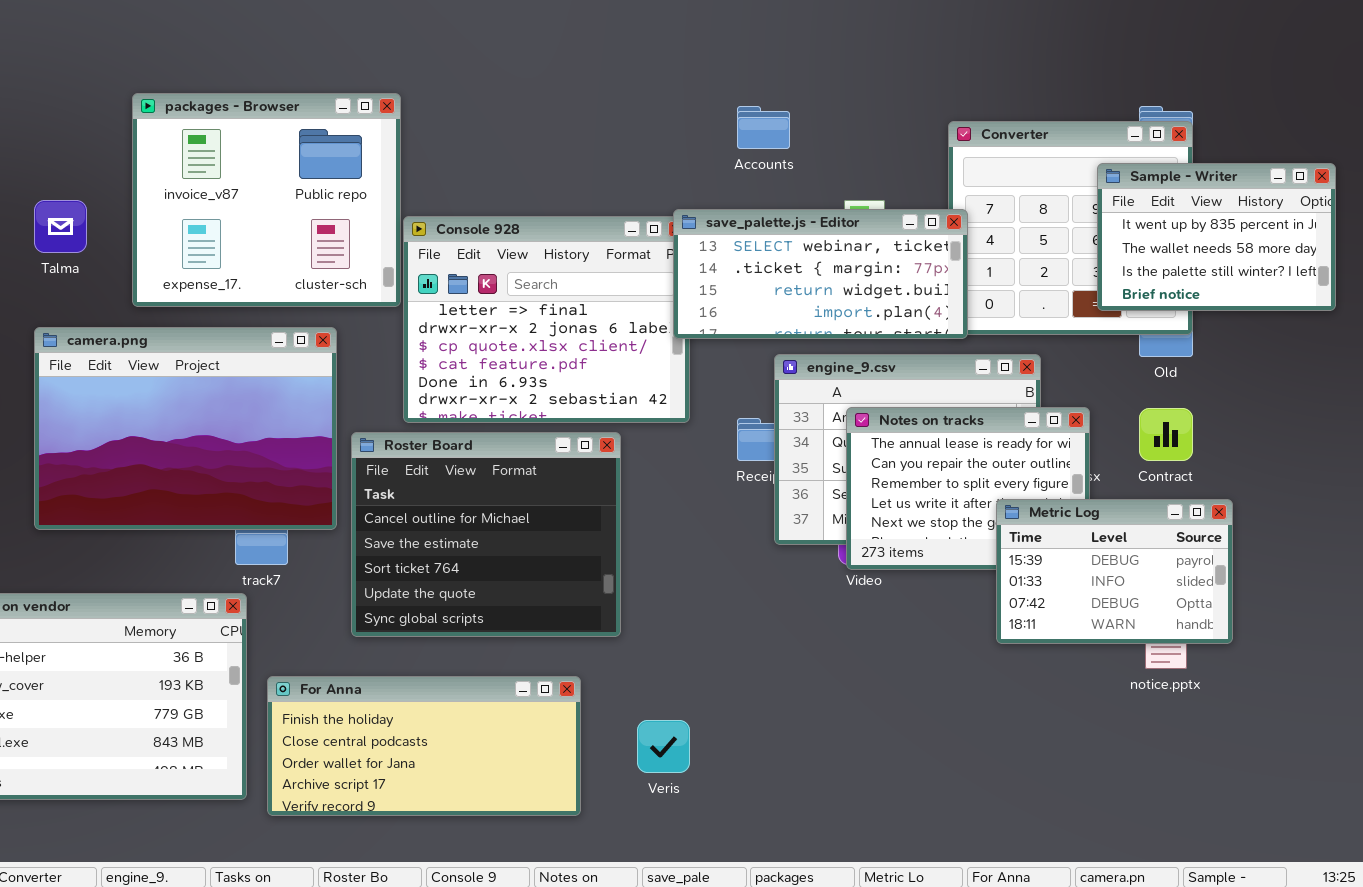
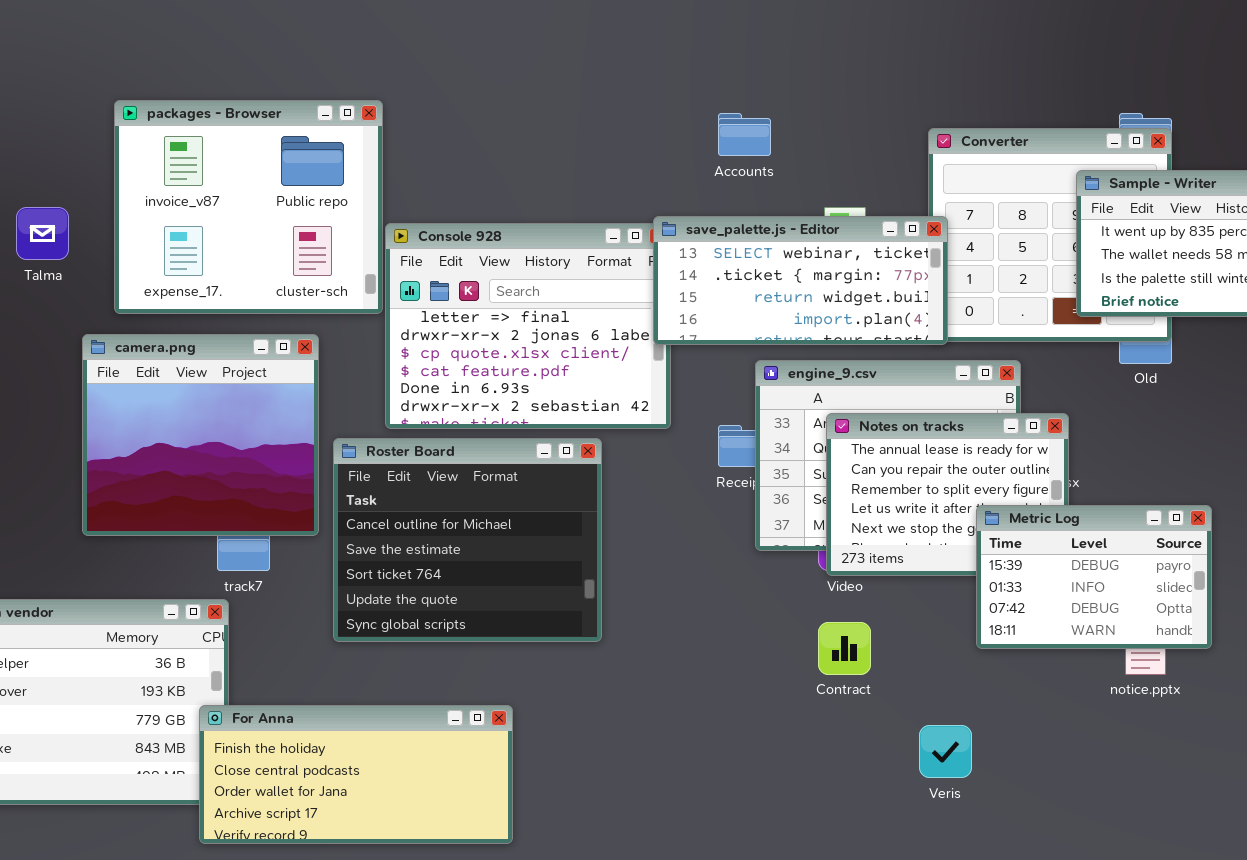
camera.png: [34,327,337,530] -> [82,334,319,536], resized
Contract: [1139,408,1193,461] -> [818,622,871,675], moved
For Anna: [267,676,581,816] -> [199,705,513,844], moved
Veris: [637,720,690,773] -> [919,725,972,778], moved

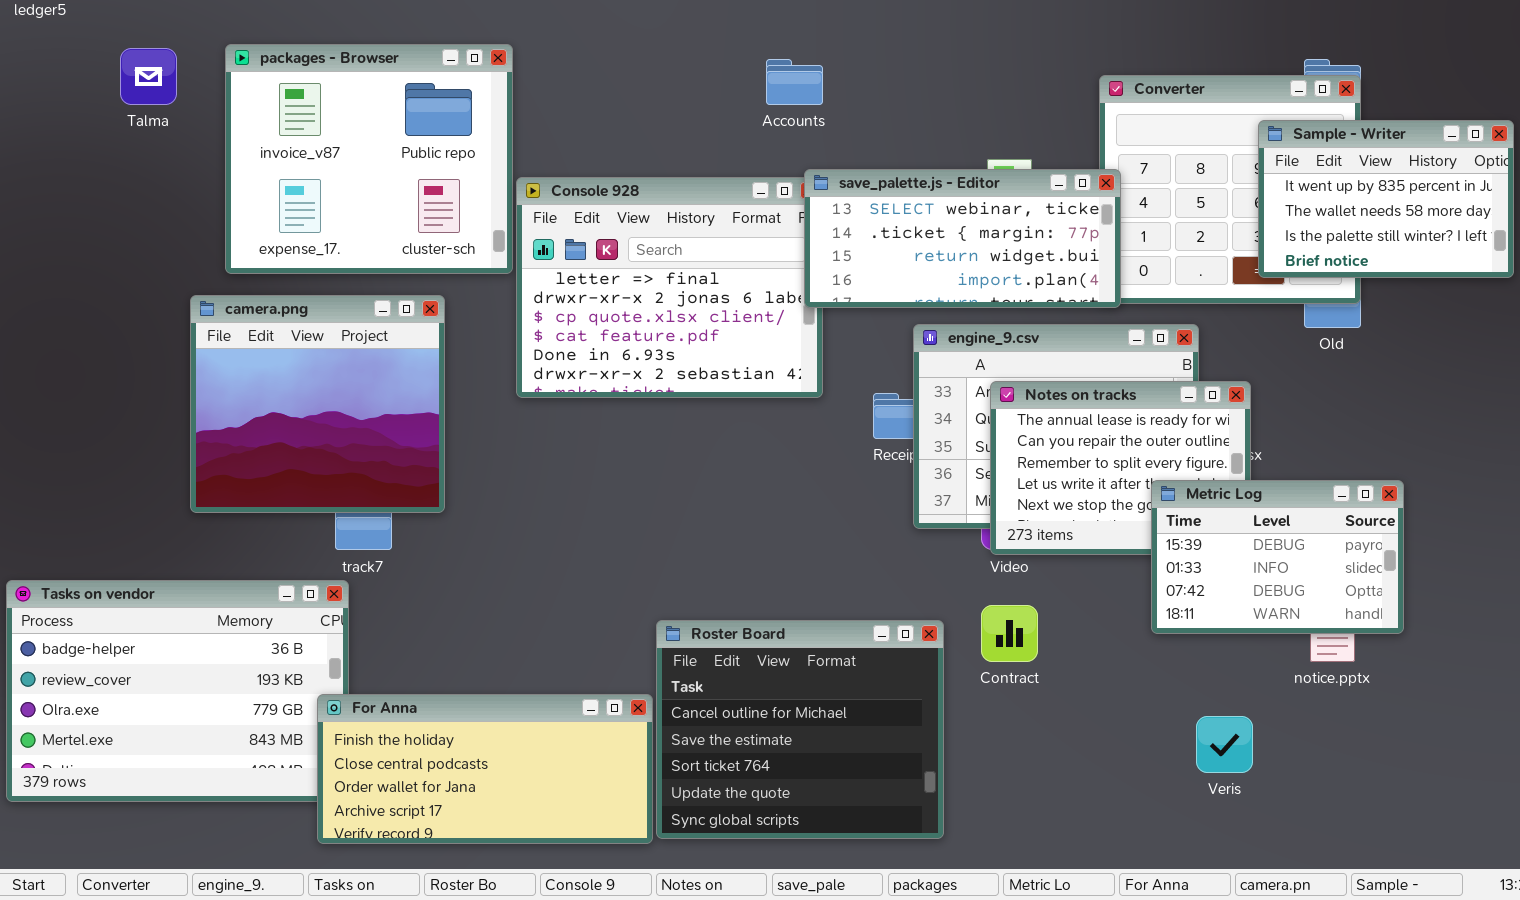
Accounts: [718,113,771,156] -> [766,59,823,105], moved
Talma: [16,207,69,260] -> [120,48,177,105], moved
Roster Board: [333,438,602,642] -> [656,620,944,839], moved
Veris: [919,725,972,778] -> [1196,716,1253,773], moved

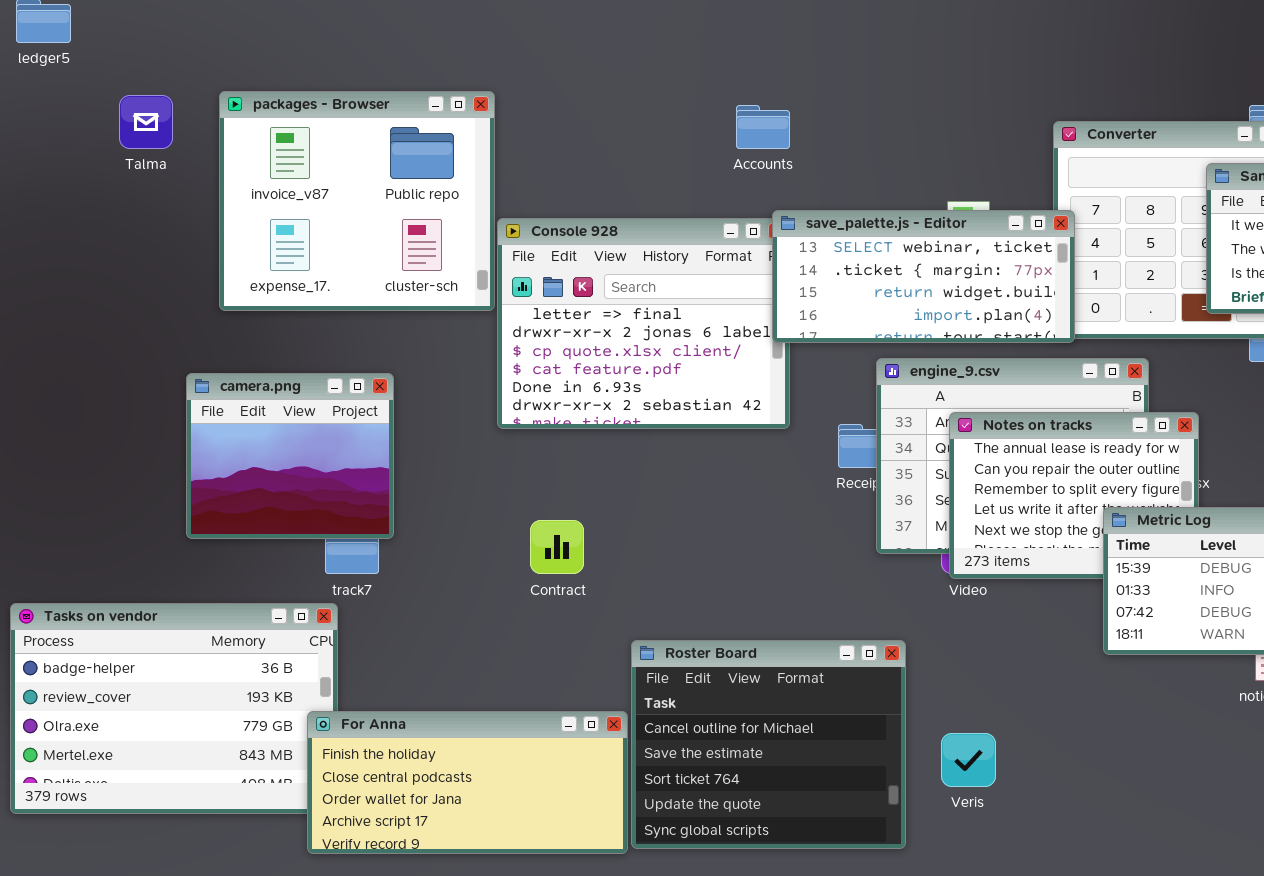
camera.png: [190,295,445,513] -> [186,373,394,539], resized
Contract: [981,605,1038,662] -> [530,520,584,574], moved
Veris: [1196,716,1253,773] -> [941,733,996,787], moved

